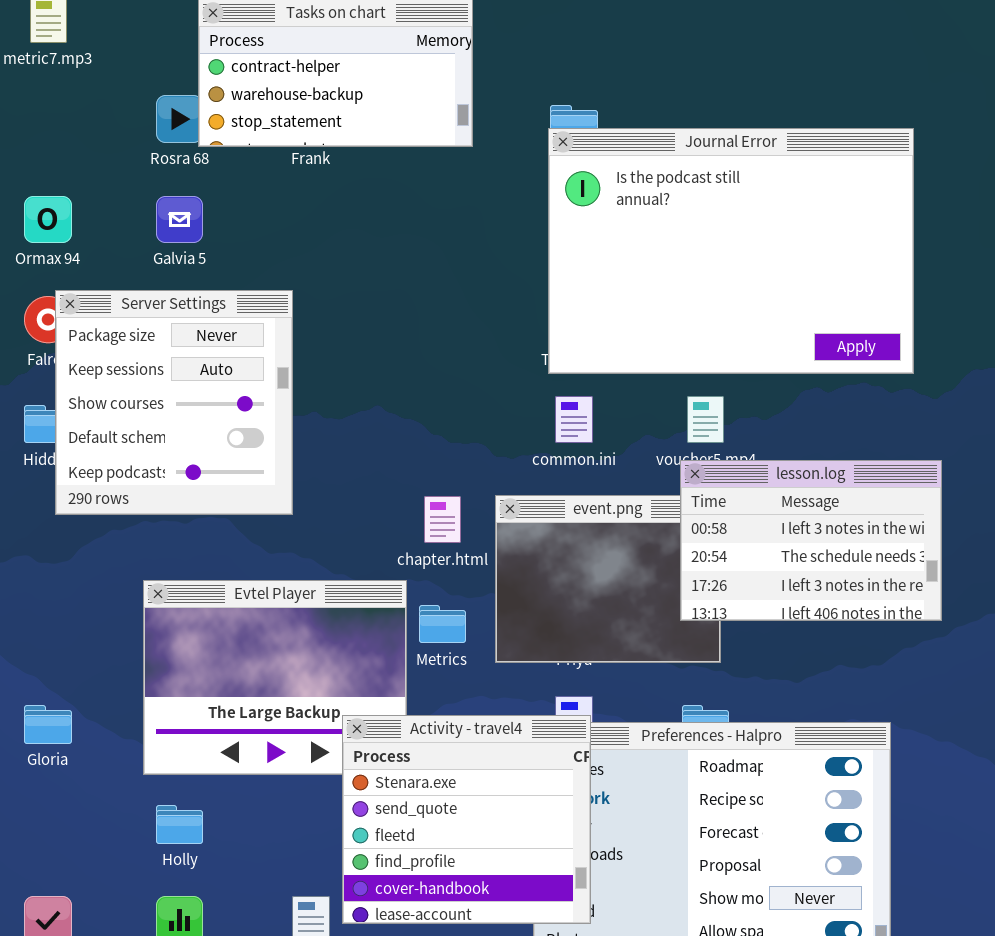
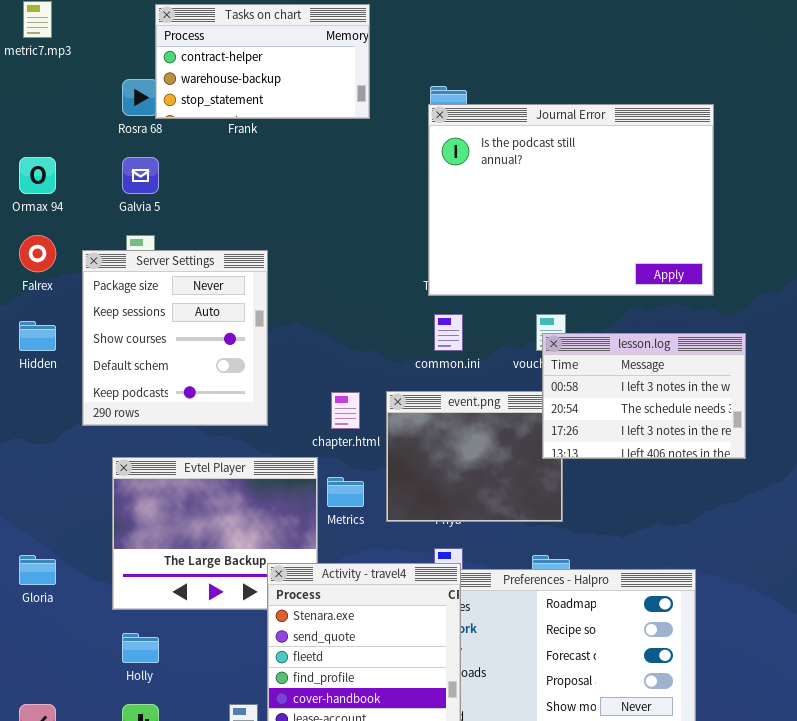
Server Settings: [55,290,293,515] -> [82,250,268,426], moved
lesson.log: [680,460,942,621] -> [542,333,746,459], moved

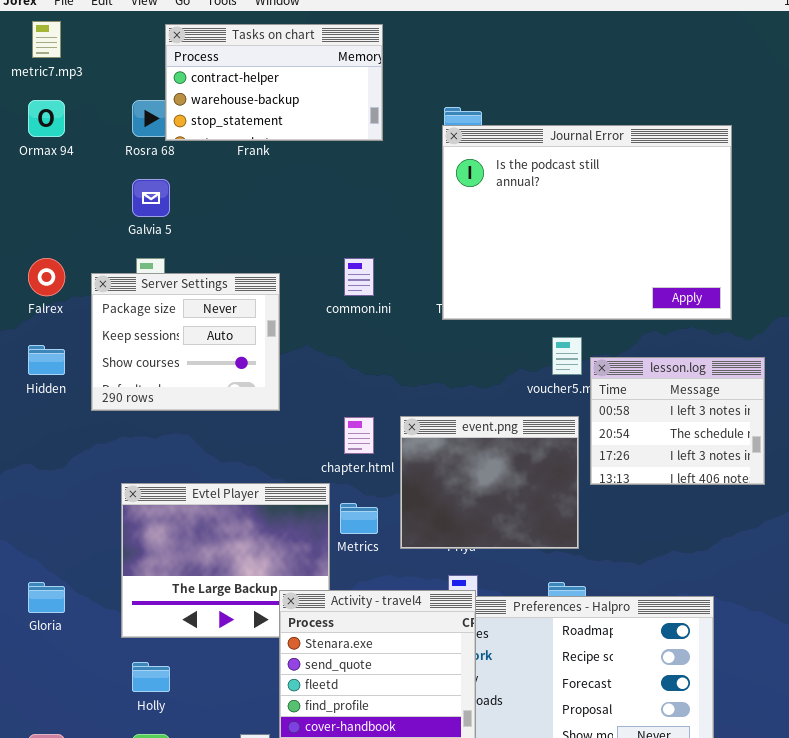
Ormax 94: [19,157,56,194] -> [28,100,65,137], moved
Server Settings: [82,250,268,426] -> [91,273,280,411], resized
common.ini: [434,314,463,351] -> [344,258,374,296], moved
lesson.log: [542,333,746,459] -> [590,357,765,485], resized

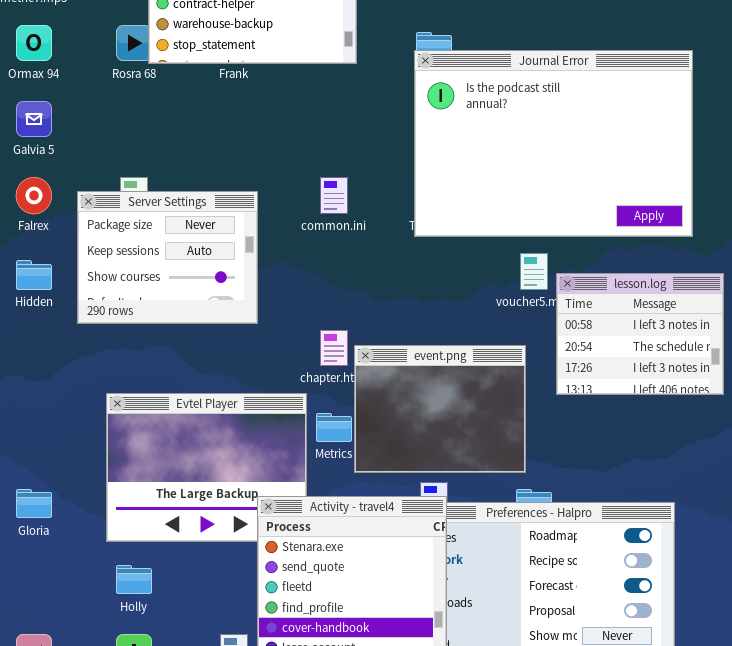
Galvia 5: [132,179,170,217] -> [16,101,52,137], moved
event.png: [400,416,579,549] -> [354,345,526,473], moved

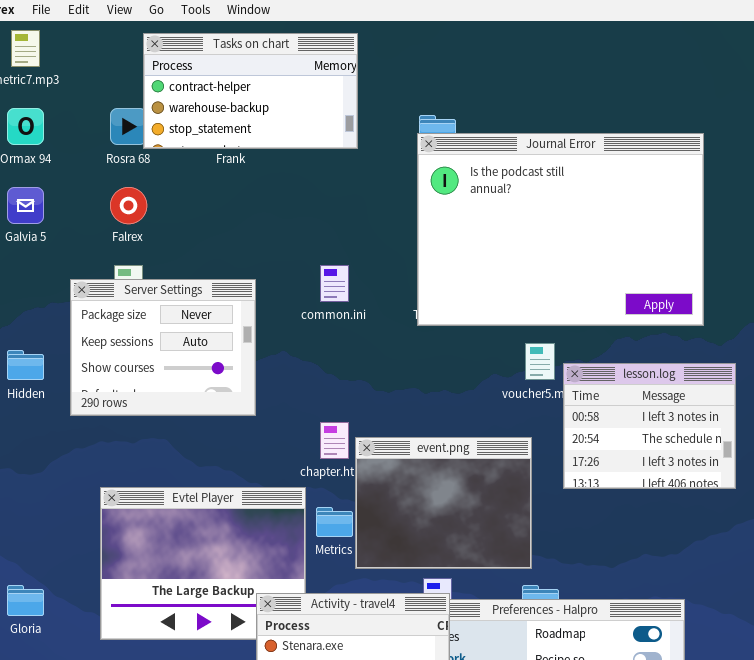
Falrex: [16,177,52,214] -> [110,187,147,224], moved

